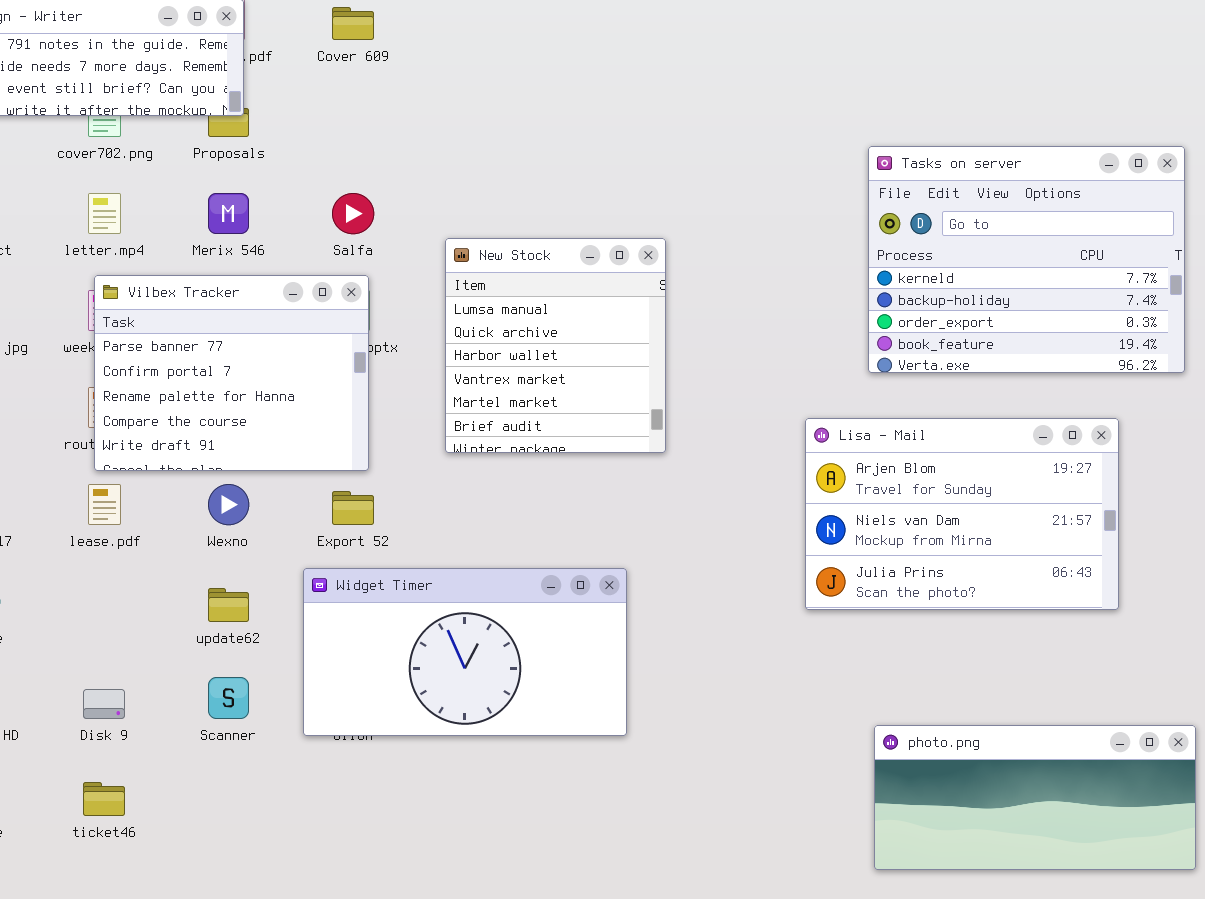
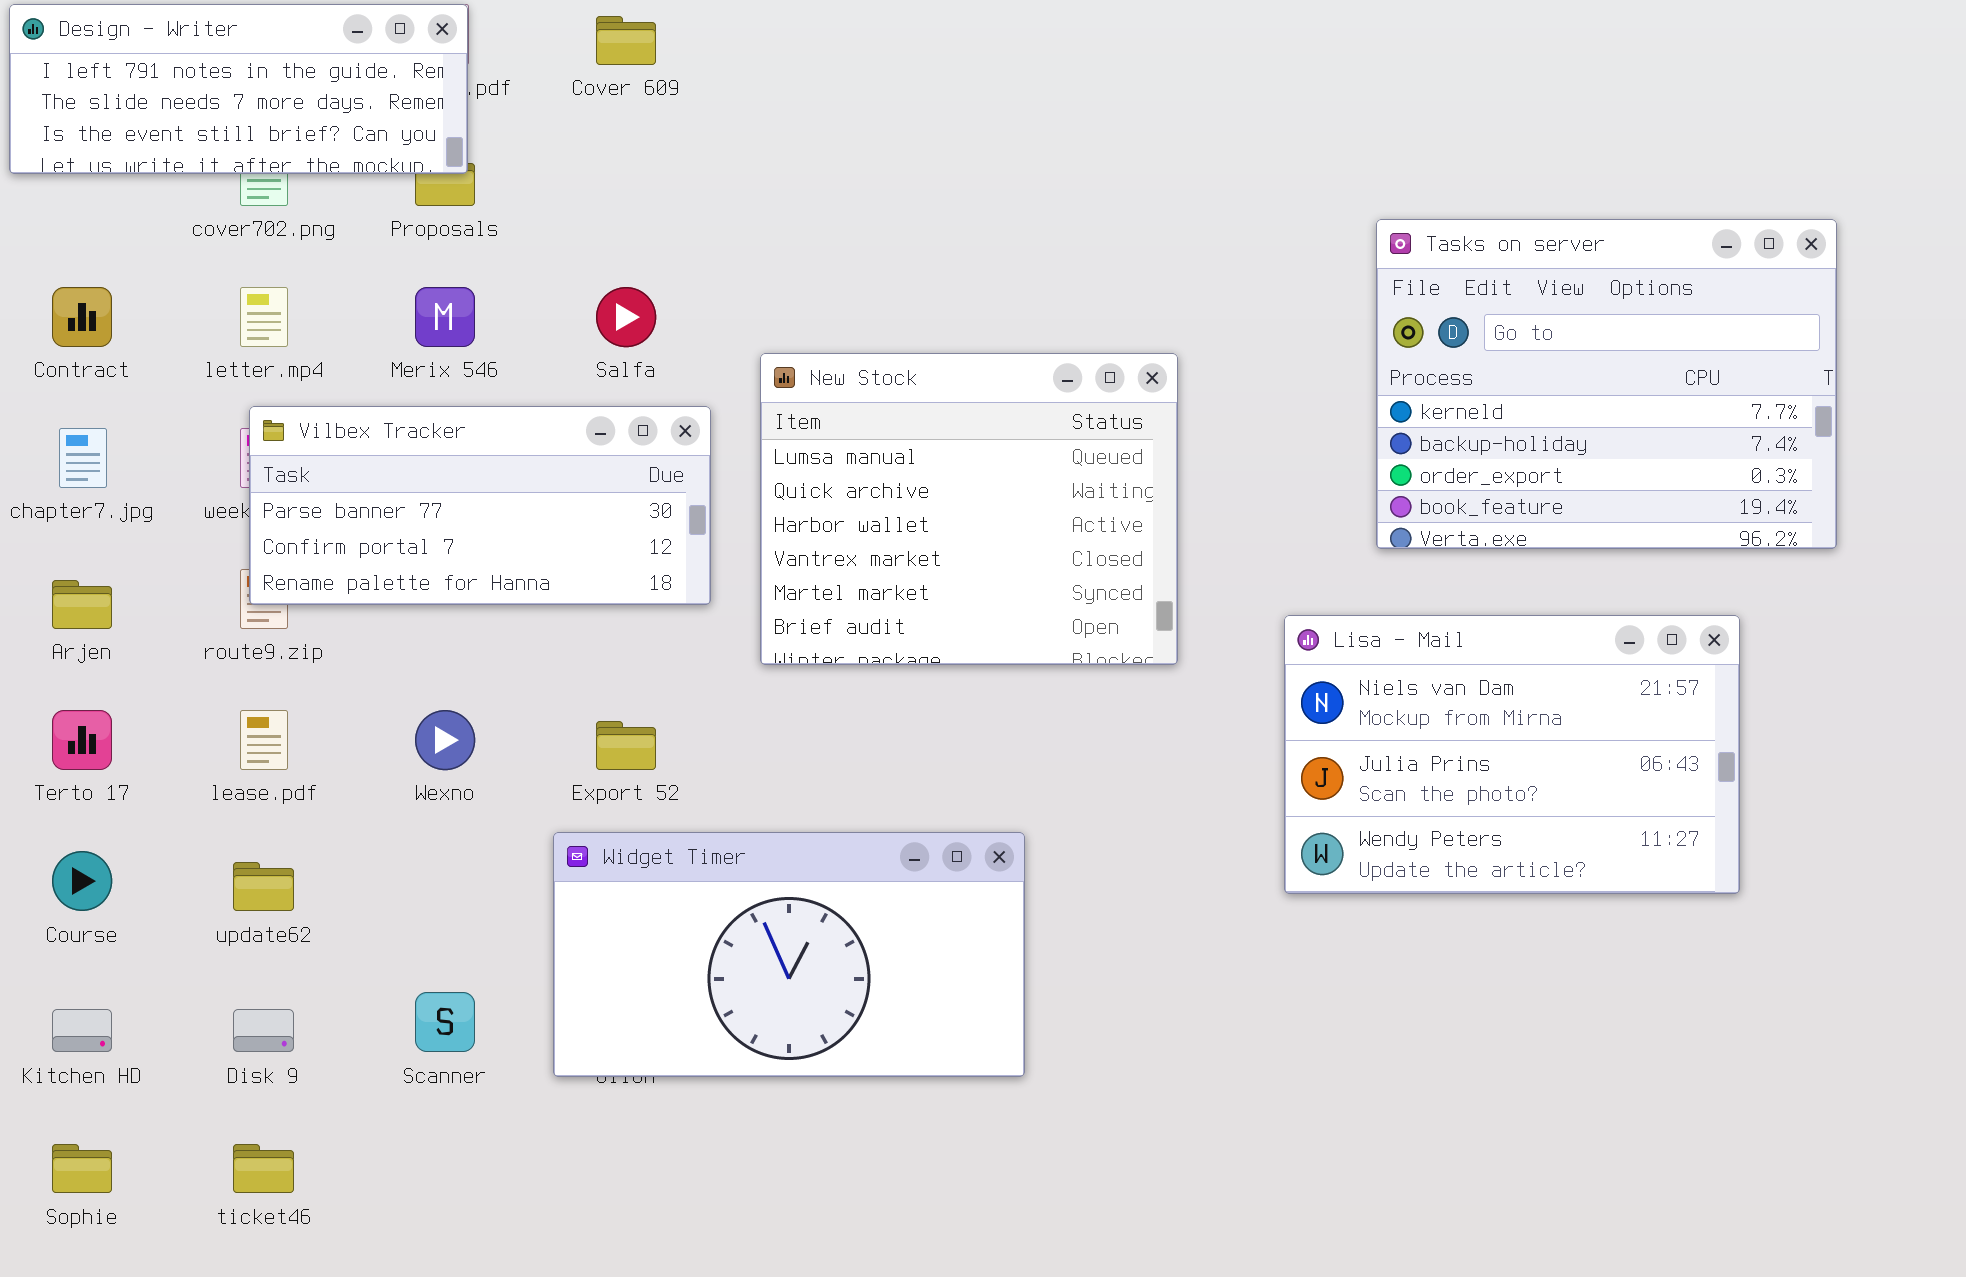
New Stock: [445,238,666,453] -> [760,353,1178,665], resized
Vilbex Tracker: [94,275,369,471] -> [249,406,711,605], resized
Lisa - Mail: [805,418,1119,610] -> [1284,615,1740,894], scrolled down 1 row
update62: [208,588,249,622] -> [233,862,294,911], moved
photo.png: [874,725,1196,870] -> none, closed

